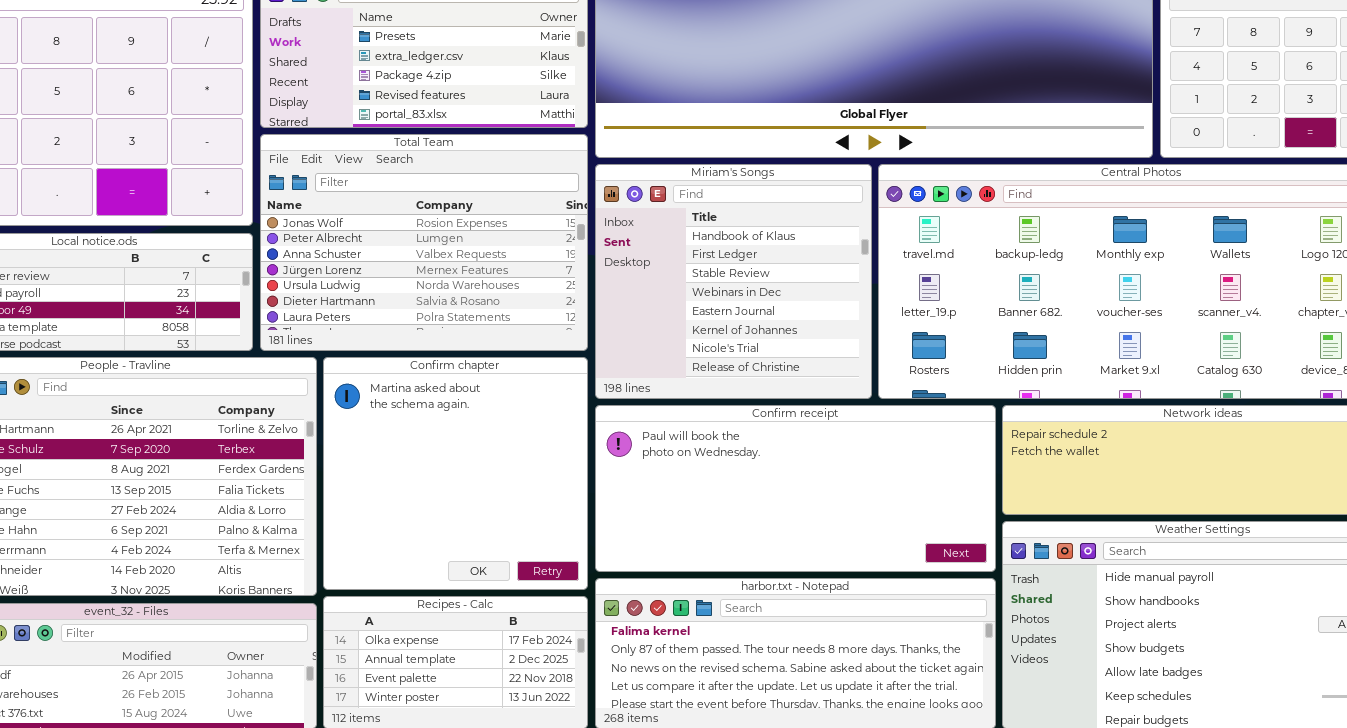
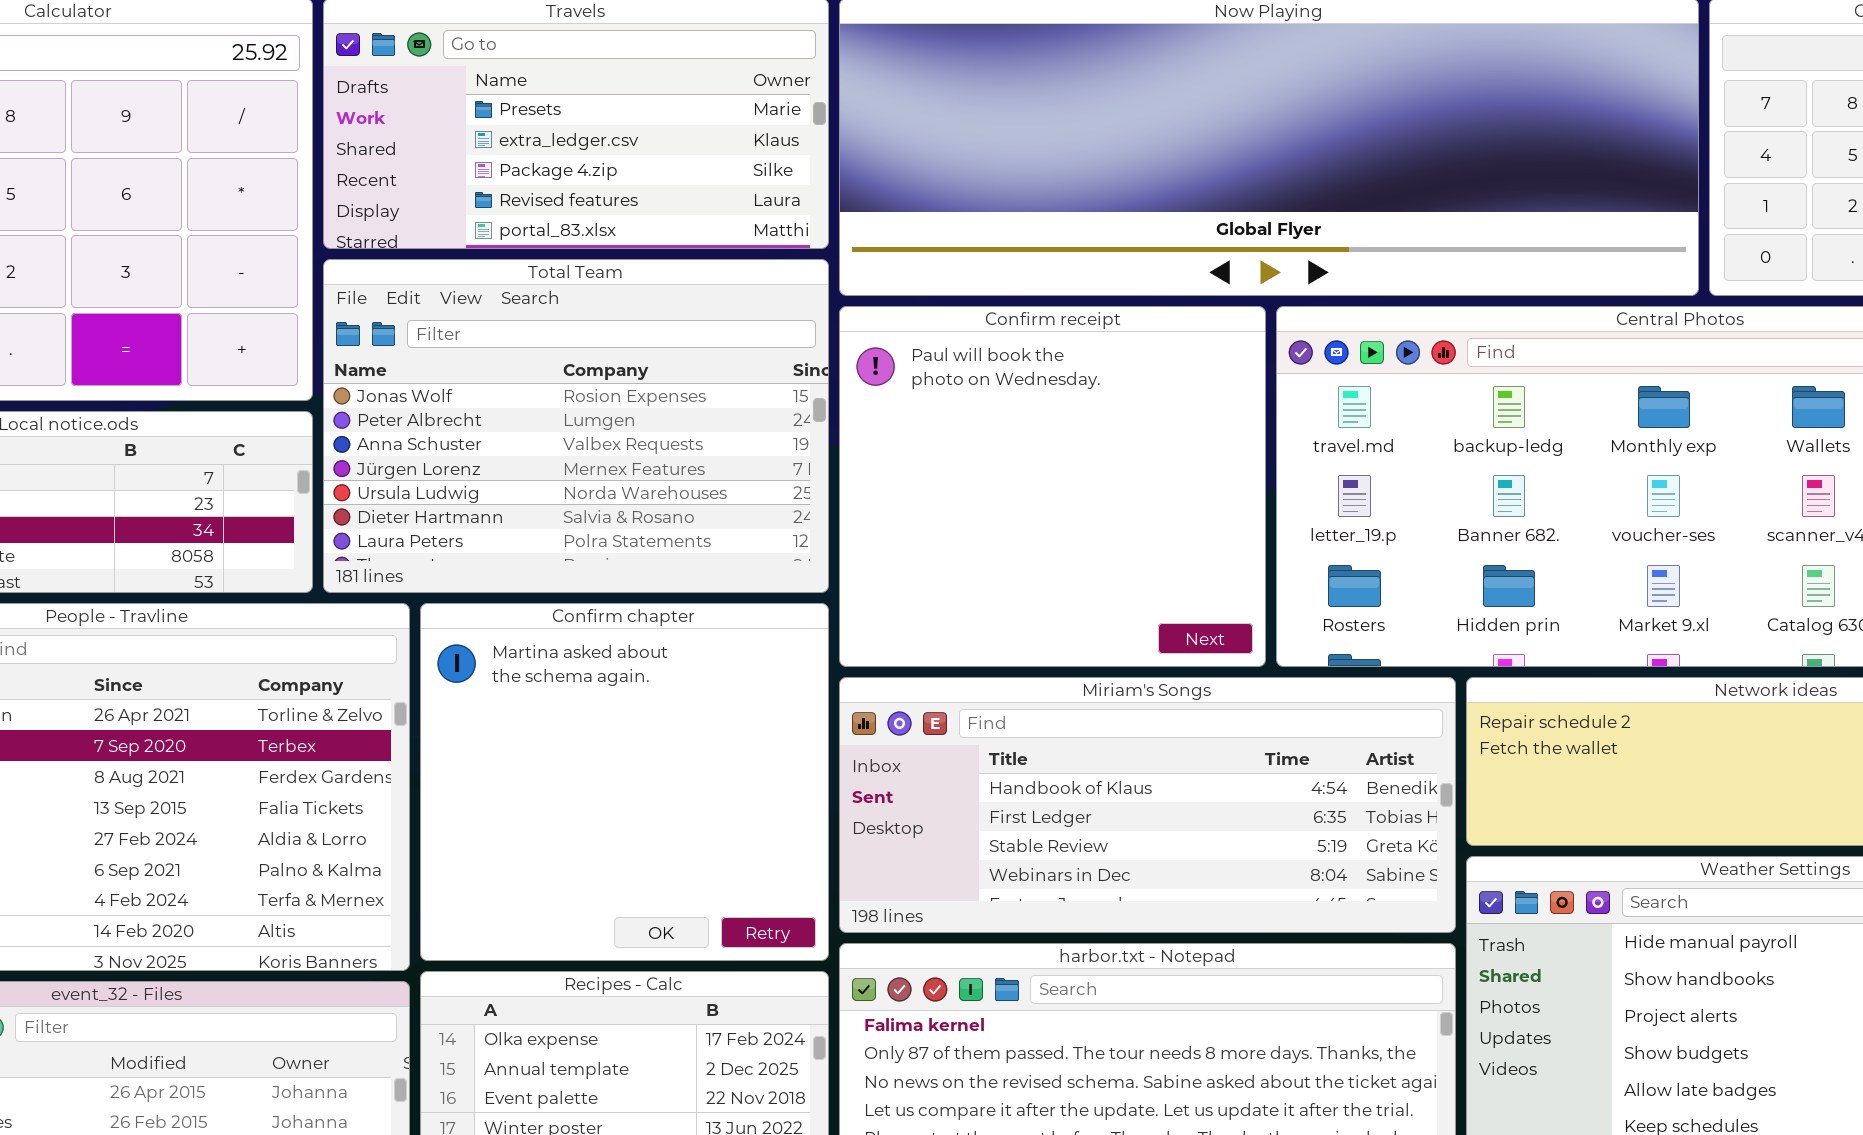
Miriam's Songs: [595,164,872,399] -> [839,677,1456,933], moved, resized
Confirm receipt: [595,405,996,572] -> [839,306,1266,667], moved, resized

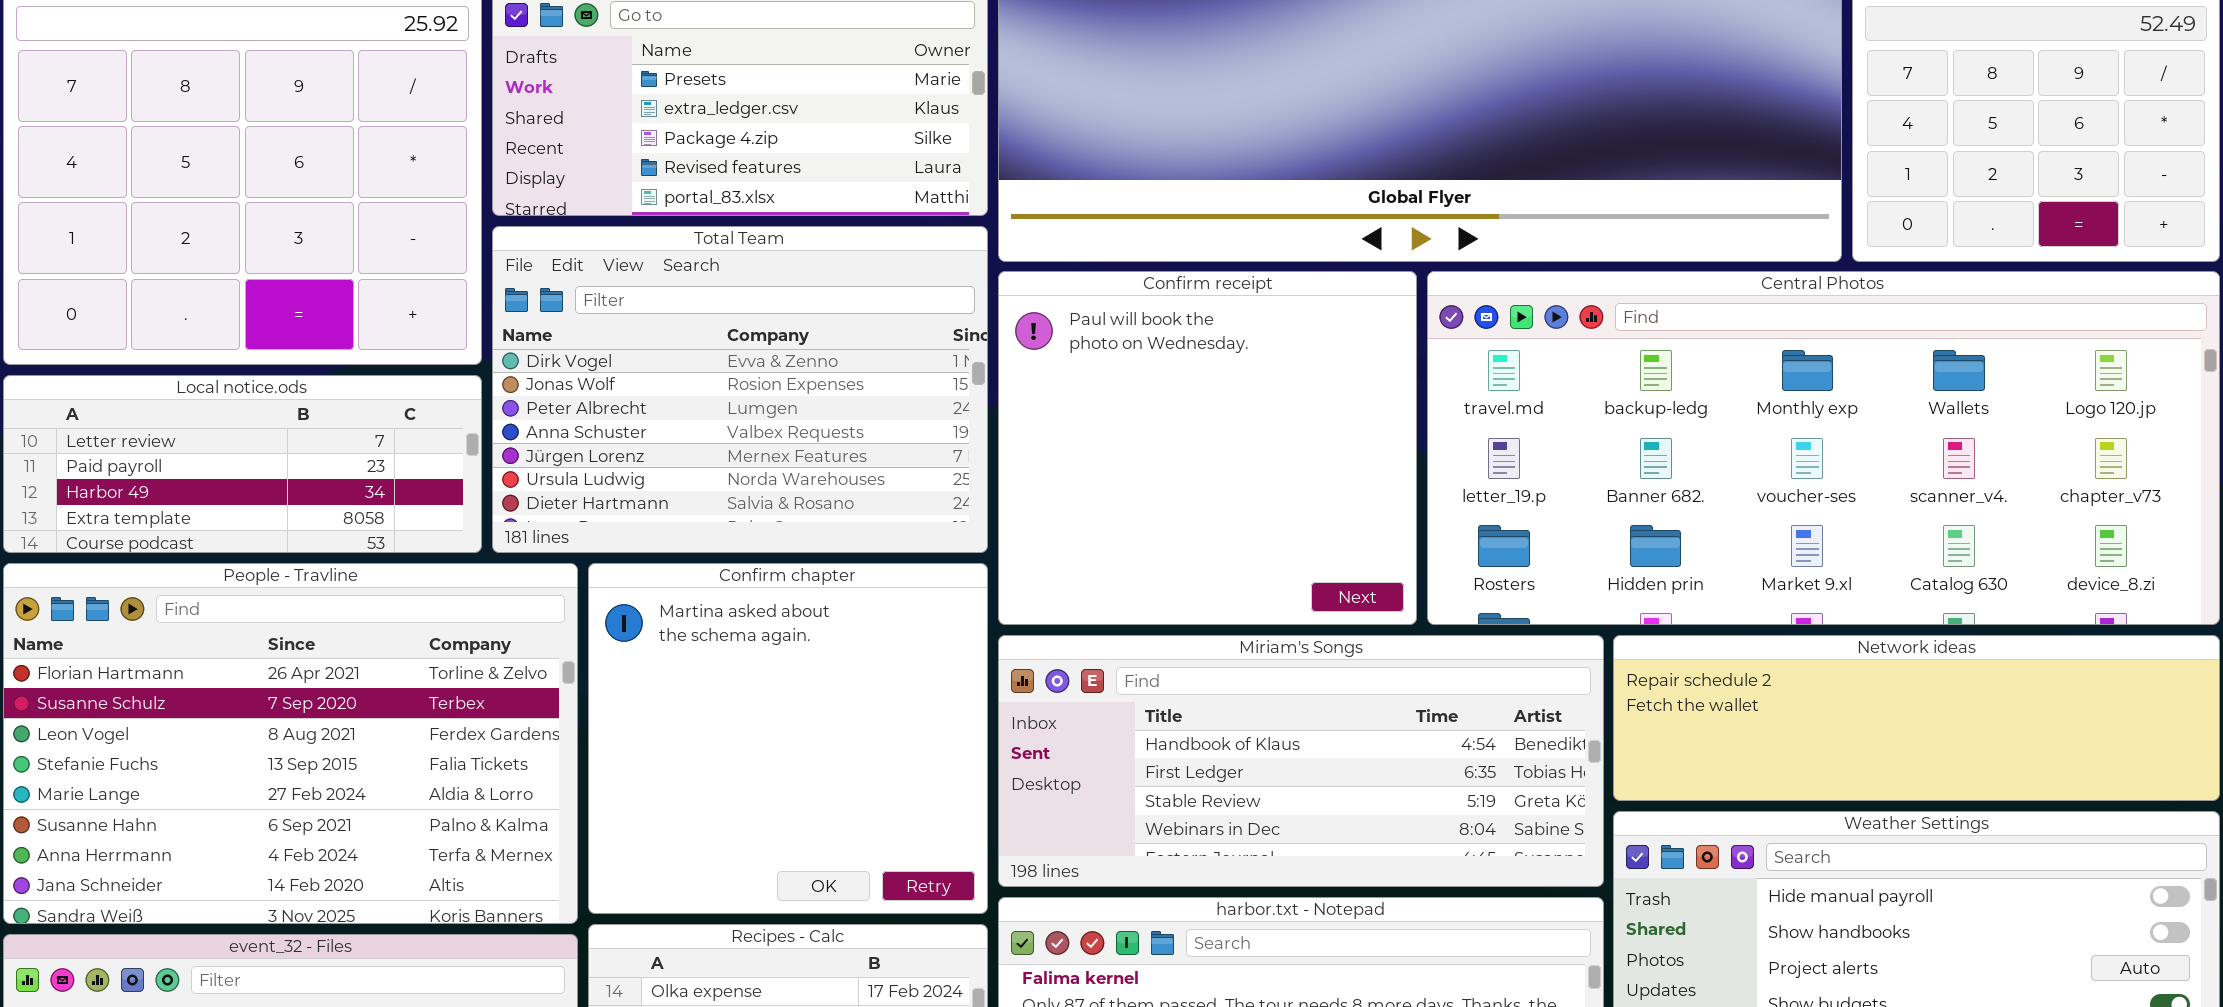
Total Team: [323,259,829,593] -> [492,226,988,553], scrolled up 1 row

